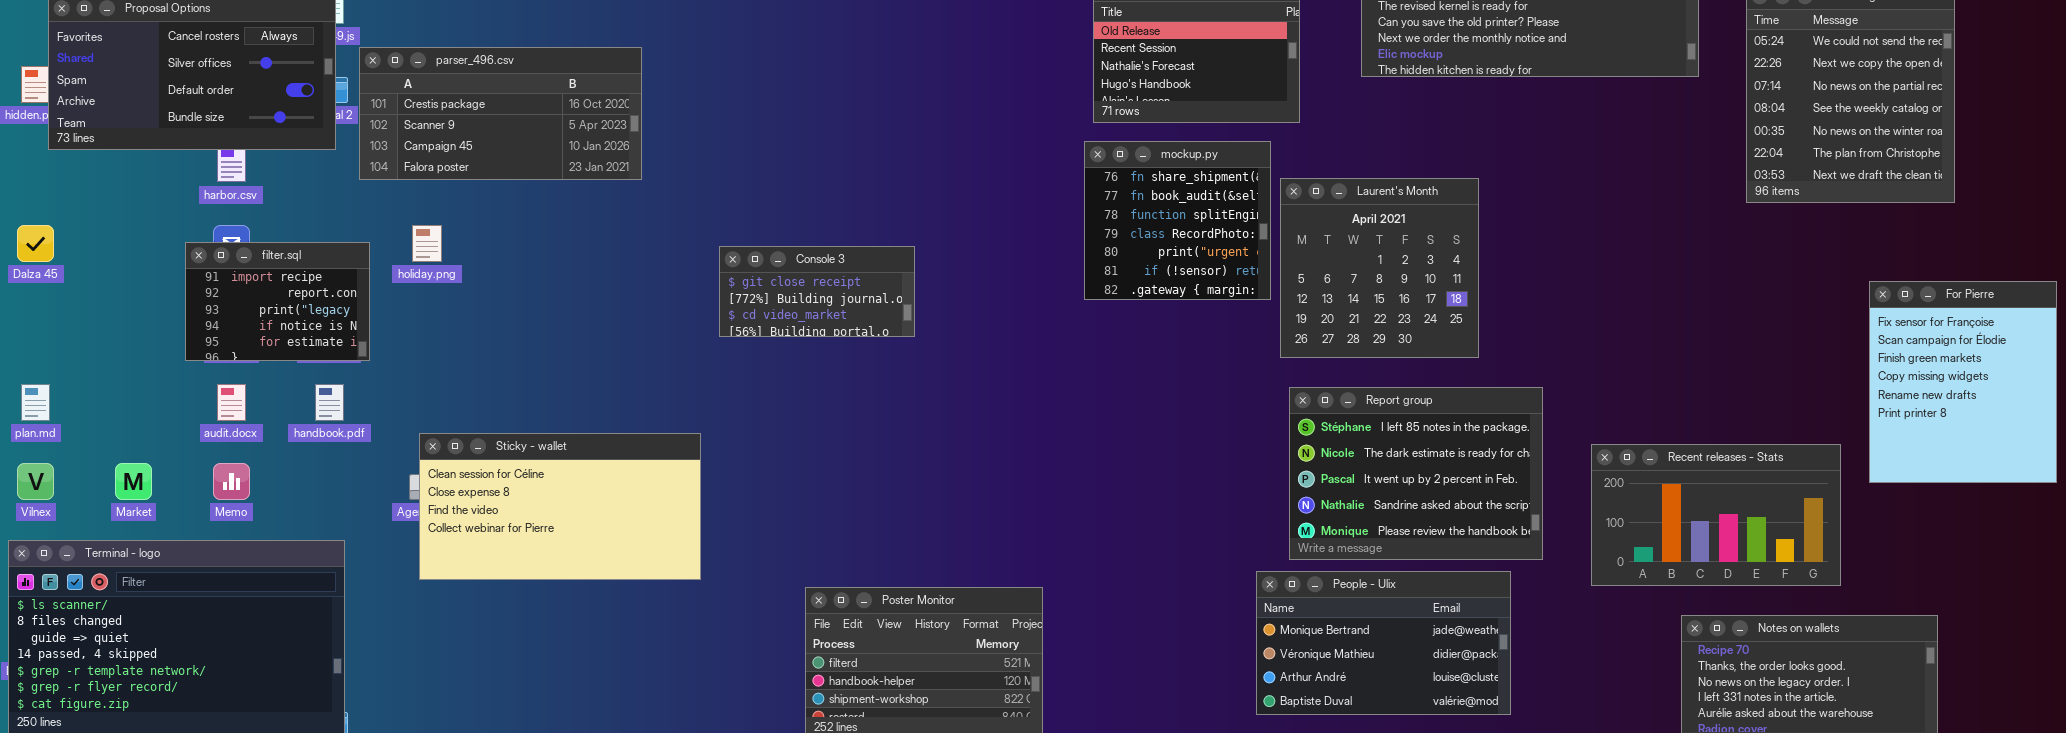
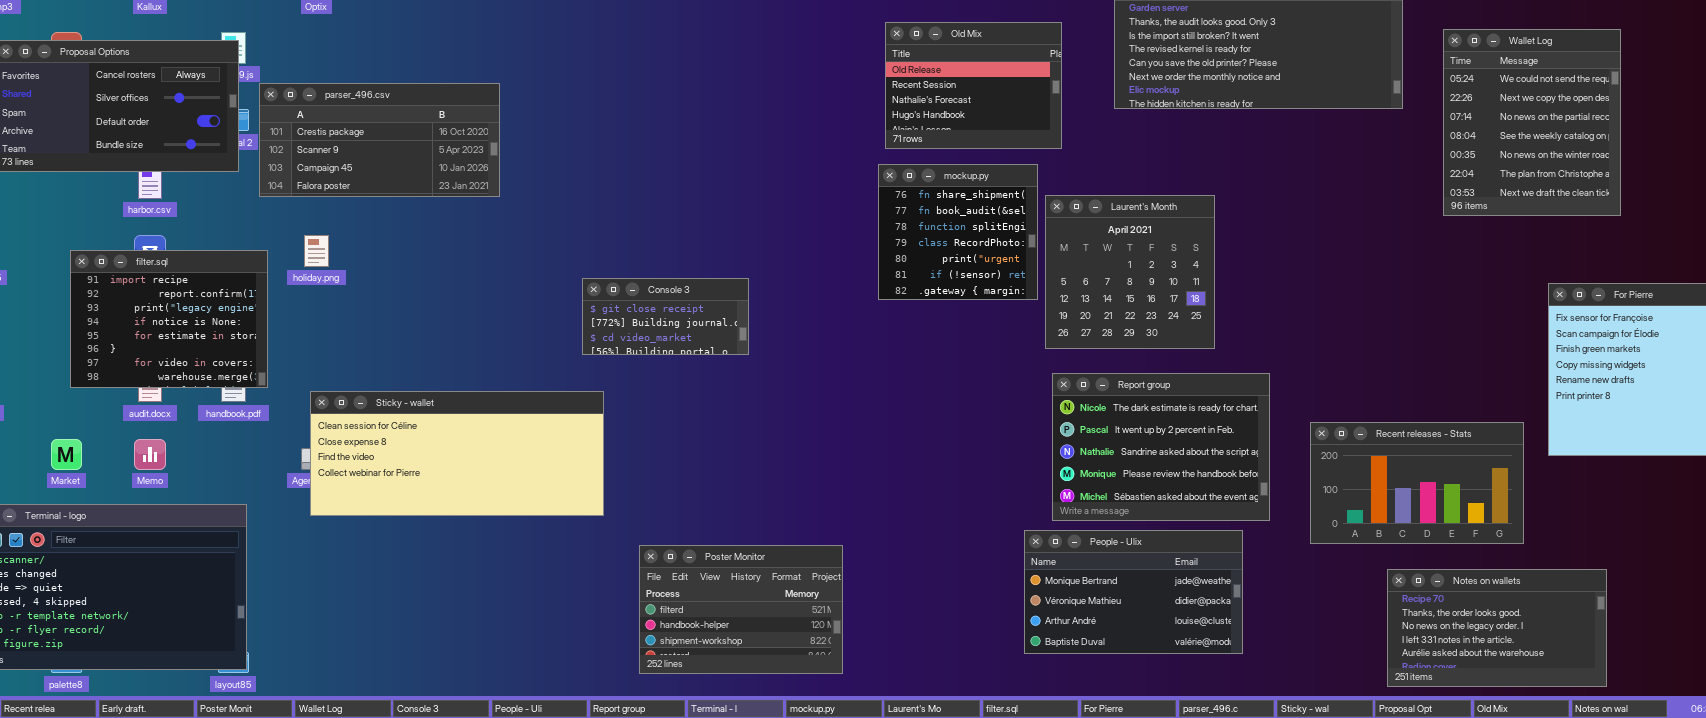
filter.sql: [185,242,370,361] -> [70,250,268,388], resized
Console 3: [719,246,915,337] -> [582,278,749,355], moved
Report group: [1289,387,1543,560] -> [1052,373,1270,521], scrolled down 1 row
Sticky - wallet: [419,433,701,580] -> [310,391,604,516], moved, resized

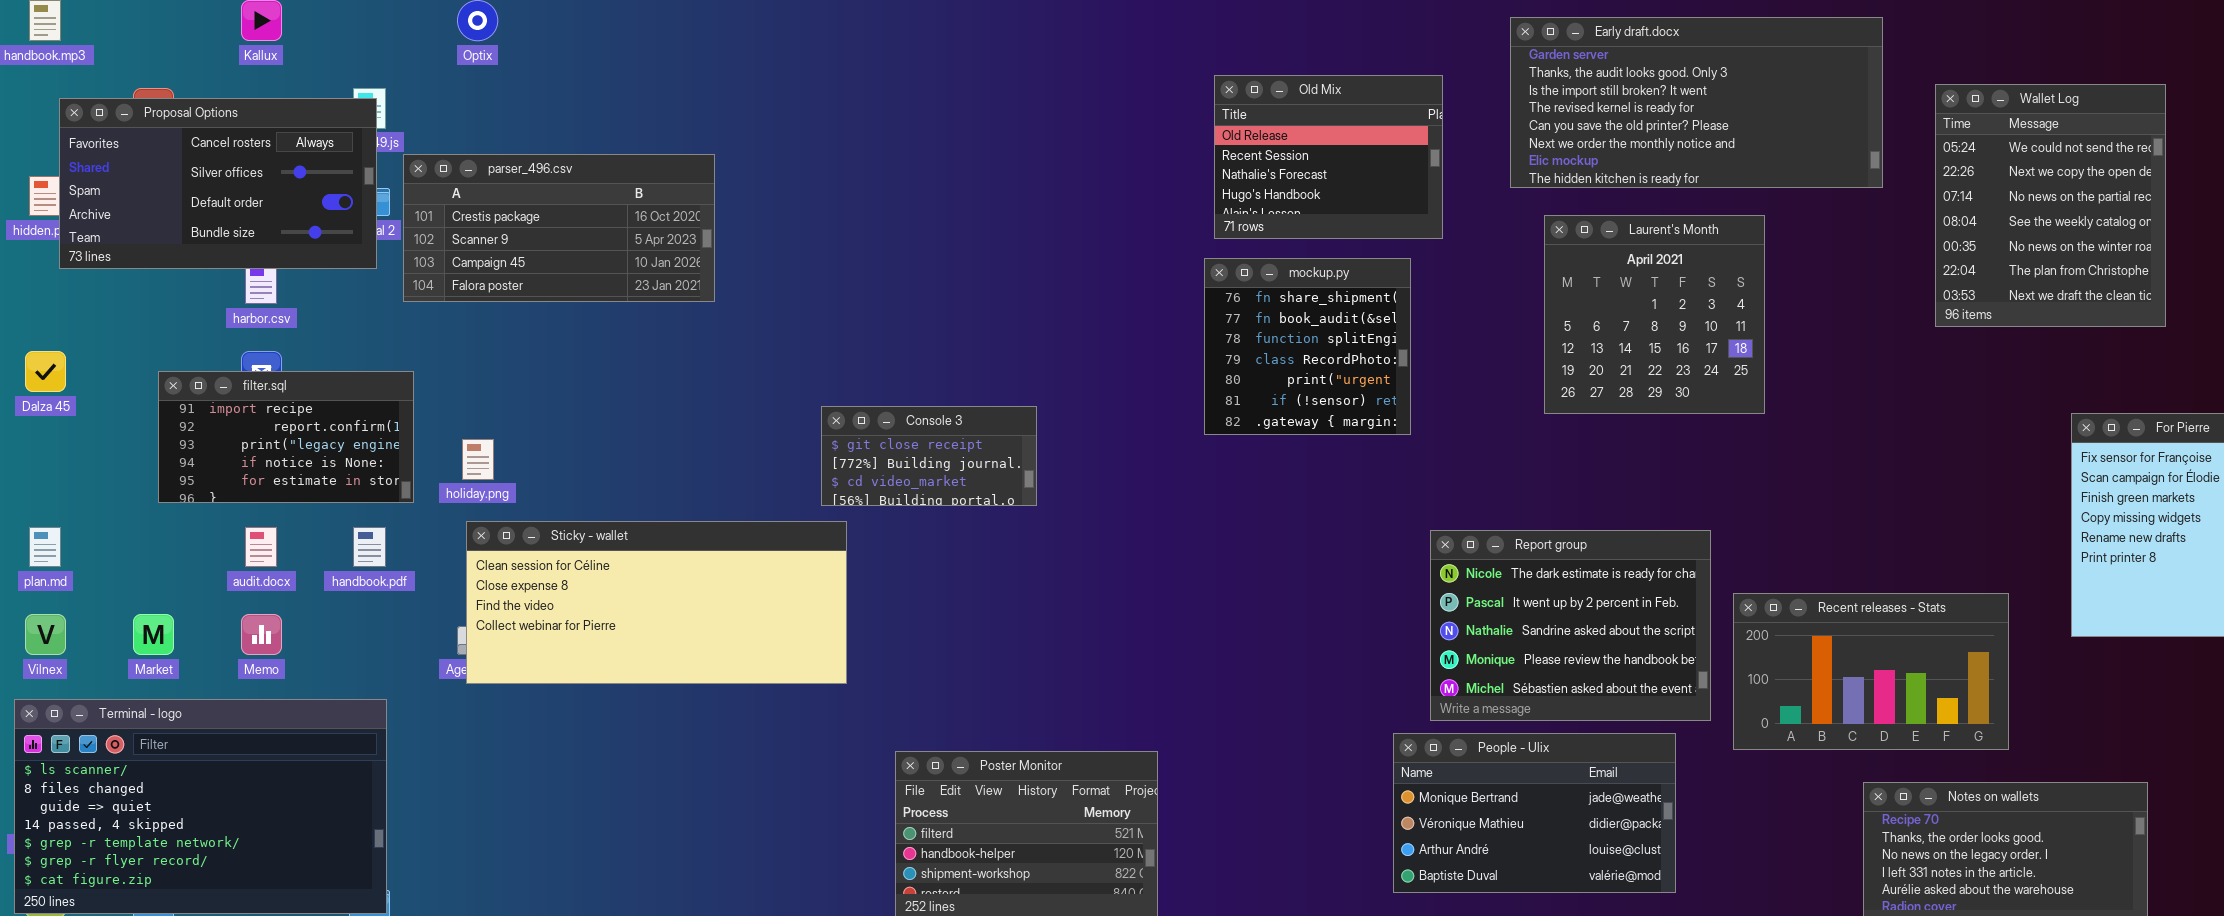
Laurent's Month: [1045,195,1215,349] -> [1544,215,1765,414], moved
holiday.png: [304,235,329,267] -> [462,439,494,480], moved
filter.sql: [70,250,268,388] -> [158,371,414,503], resized
Sticky - wallet: [310,391,604,516] -> [466,521,847,684], moved
Recent releases - Stats: [1310,422,1524,544] -> [1733,593,2009,750], moved

